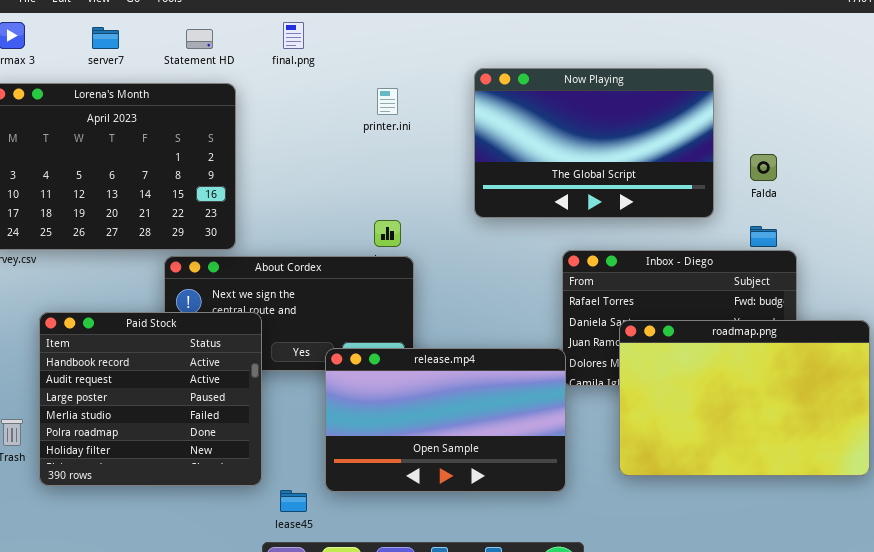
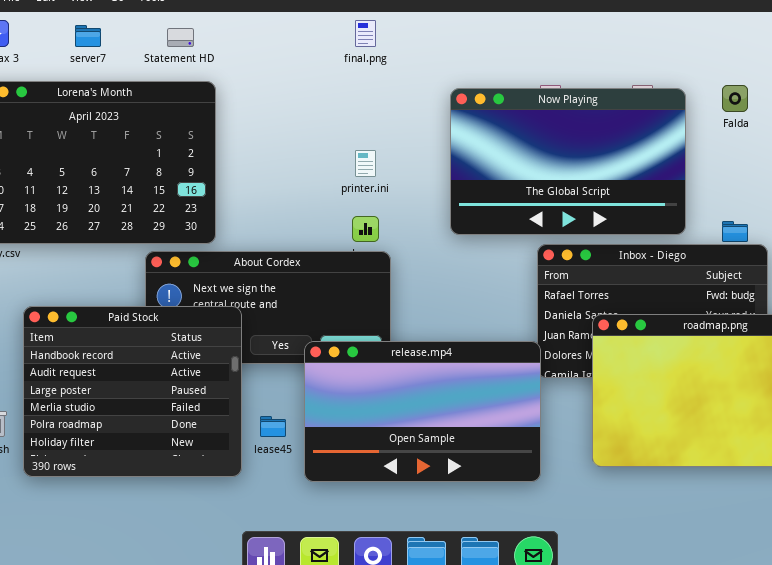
final.png: [283,22,304,49] -> [355,20,376,47], moved
Now Playing: [474,68,714,218] -> [450,88,686,235], moved
printer.ini: [377,88,398,115] -> [355,150,376,177], moved
Falda: [750,154,777,181] -> [722,85,748,112], moved
lease45: [280,490,307,512] -> [260,416,286,437], moved

